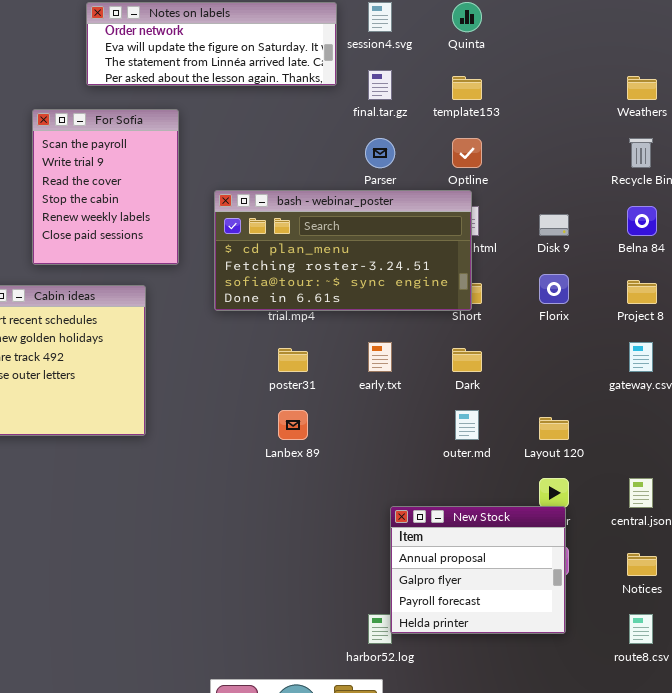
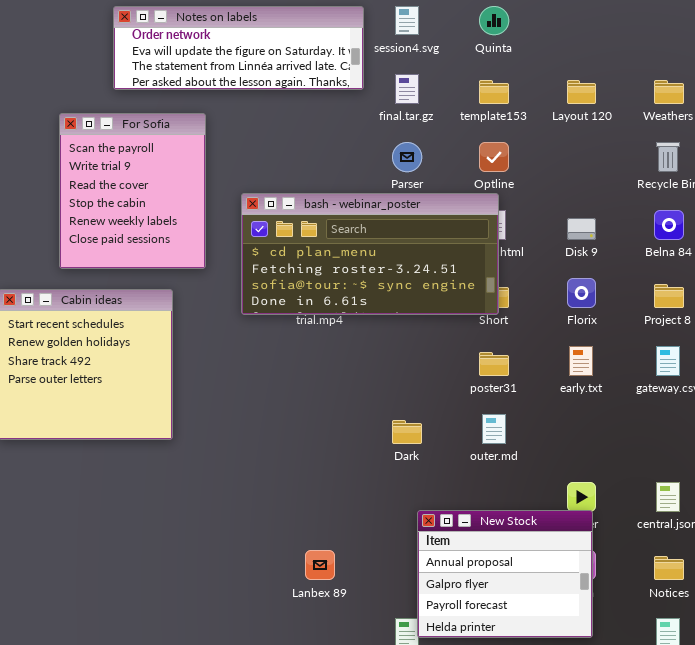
early.txt: [368,342,392,372] -> [569,346,593,376], moved
poster31: [278,348,308,372] -> [479,352,509,376], moved
Dark: [452,348,482,372] -> [392,420,422,444], moved
Lanbex 89: [278,410,308,440] -> [305,550,335,580], moved
Layout 120: [539,417,569,440] -> [567,80,596,104], moved

